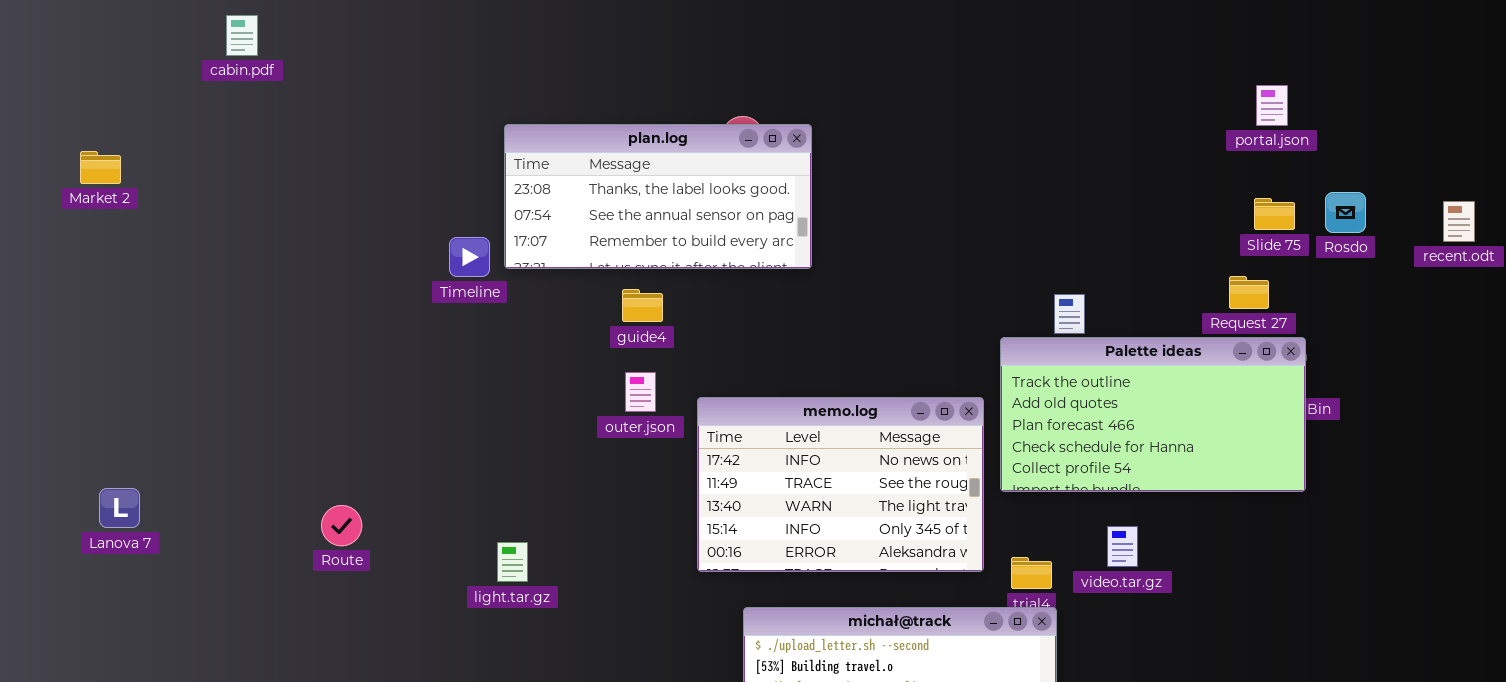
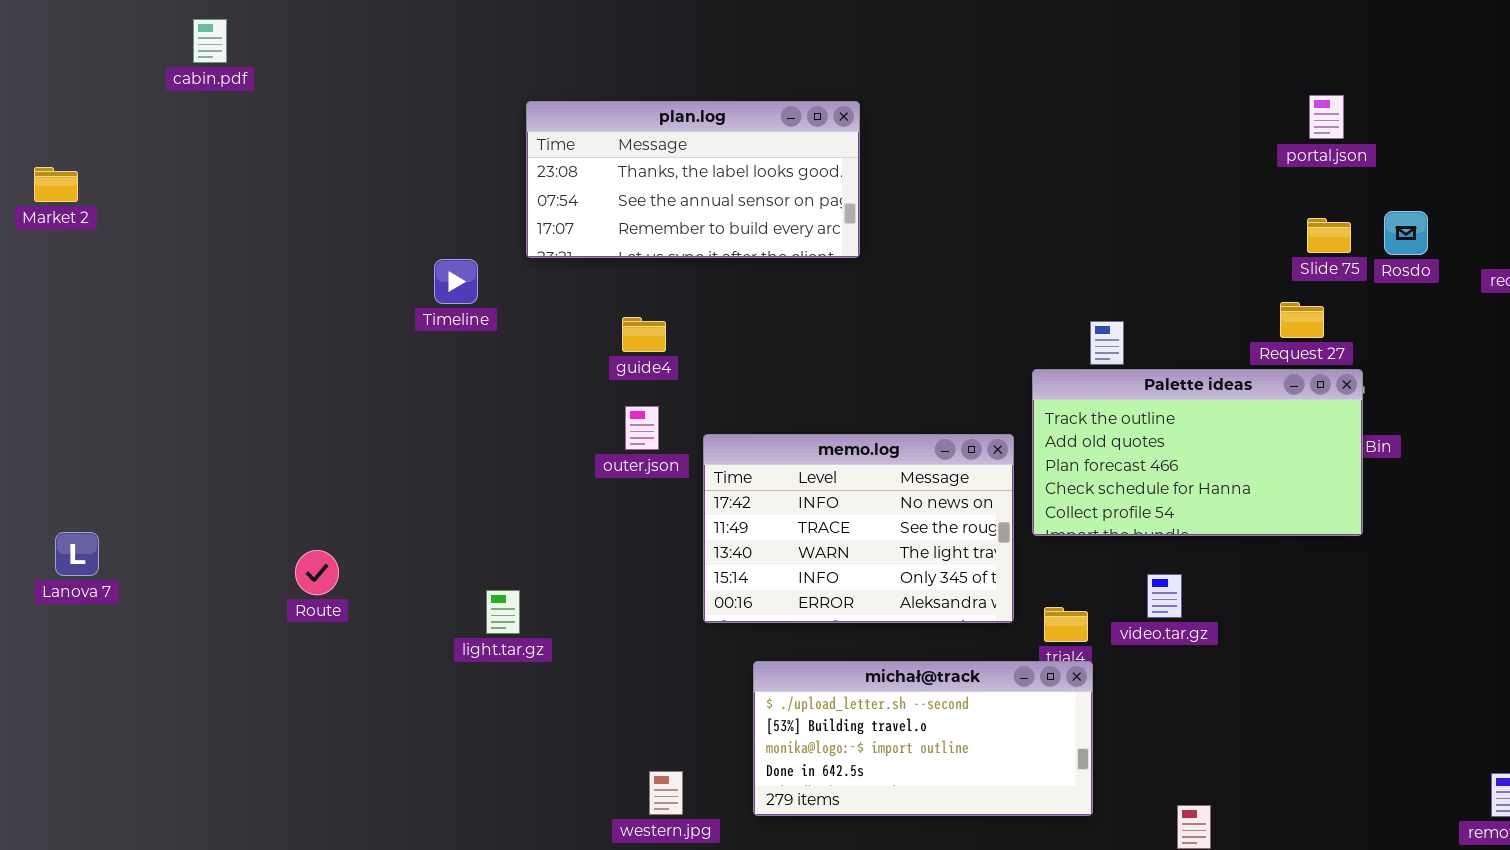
plan.log: [504,124,812,269] -> [526,101,860,258], moved

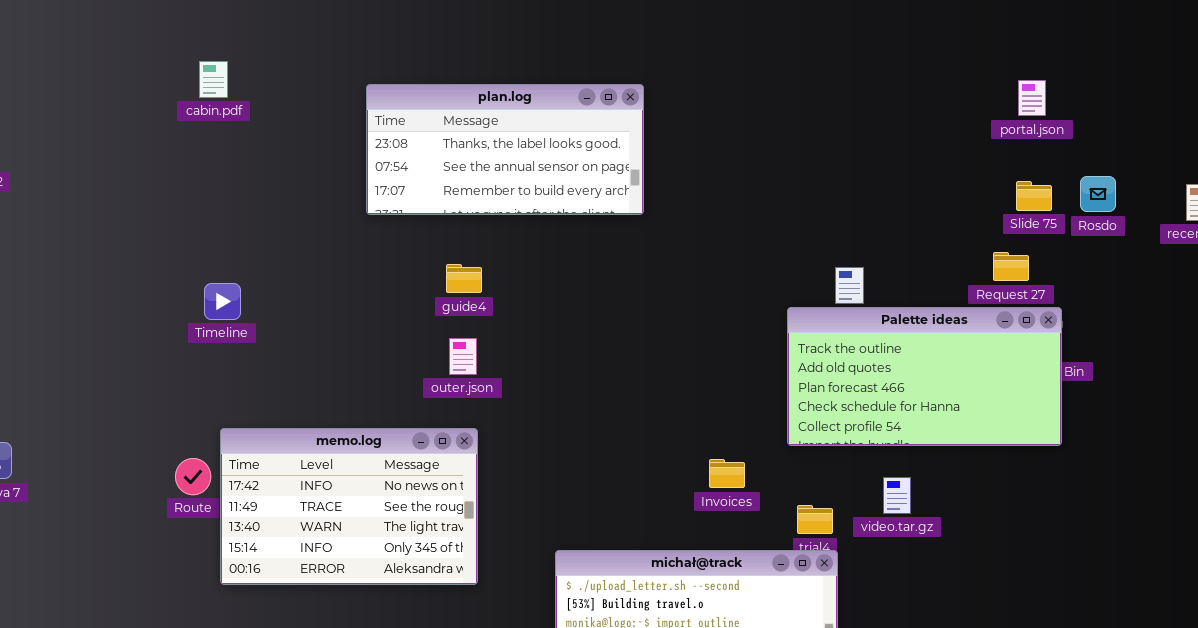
cabin.pdf: [193,19,227,63] -> [199,61,228,98], moved
Timeline: [434,259,478,304] -> [204,283,241,320], moved
memo.log: [703,434,1014,623] -> [220,428,478,585], moved

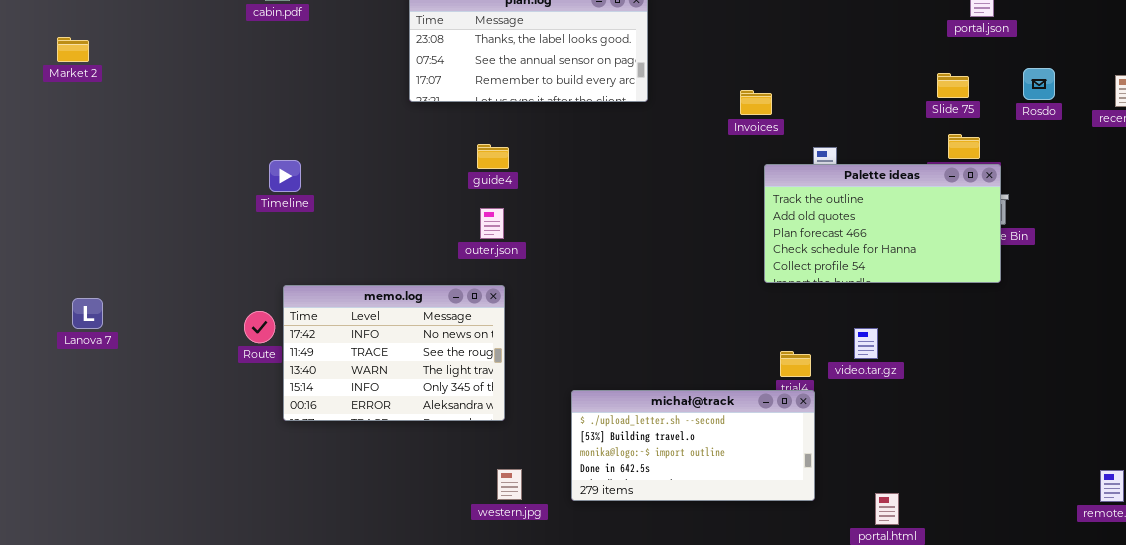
Slide 75: [1016,181,1052,211] -> [937,73,969,98], moved
Palette ideas: [787,307,1062,446] -> [764,164,1001,283], moved
Invoices: [709,459,745,488] -> [740,90,772,115], moved

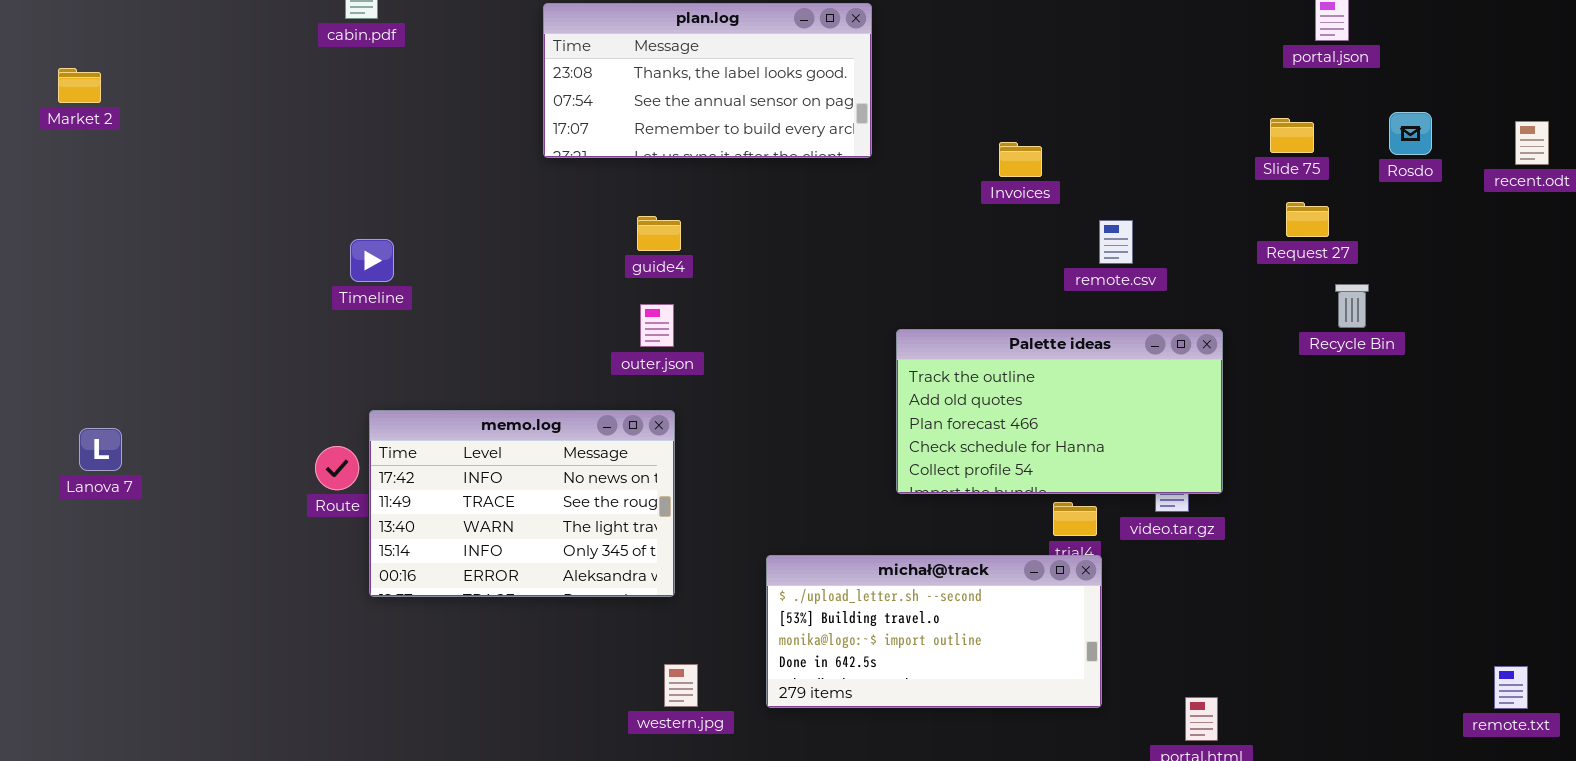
Palette ideas: [764,164,1001,283] -> [896,329,1223,494], moved

